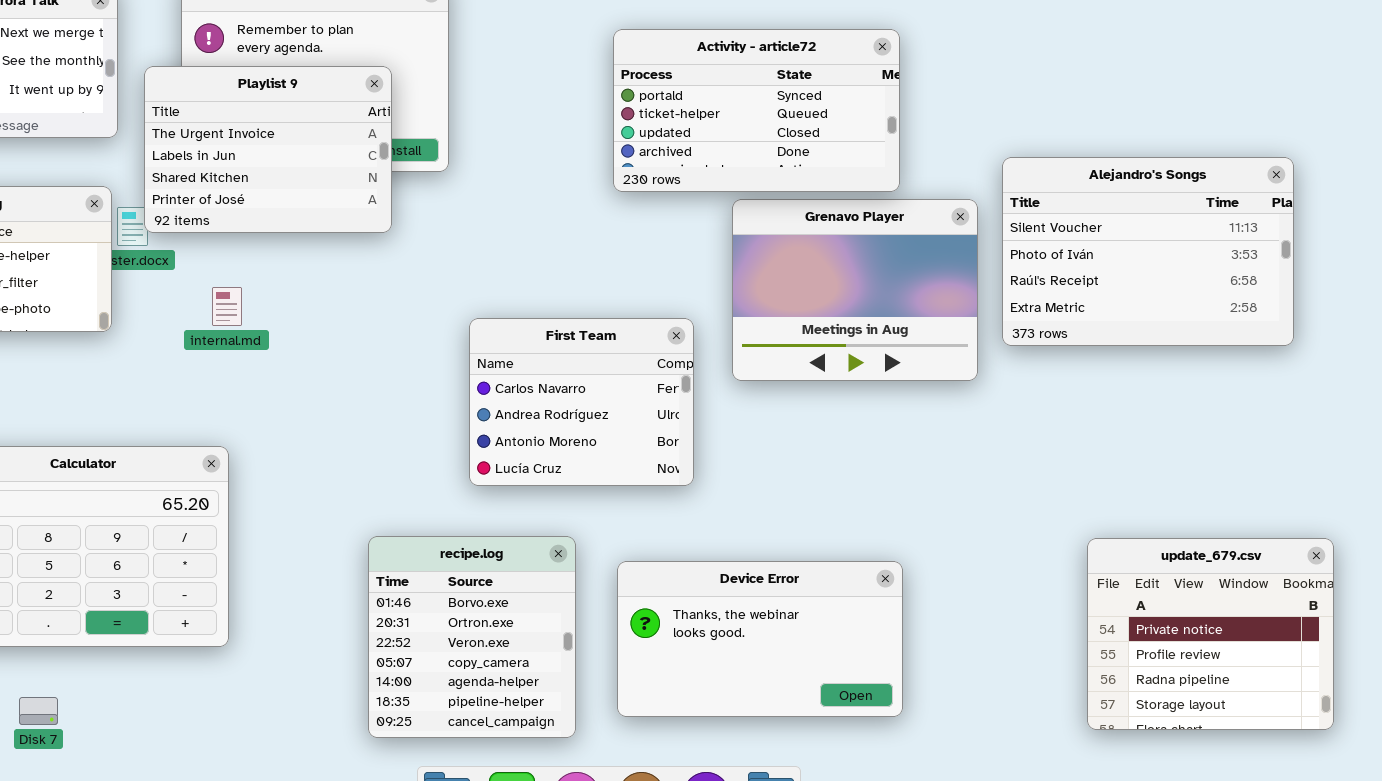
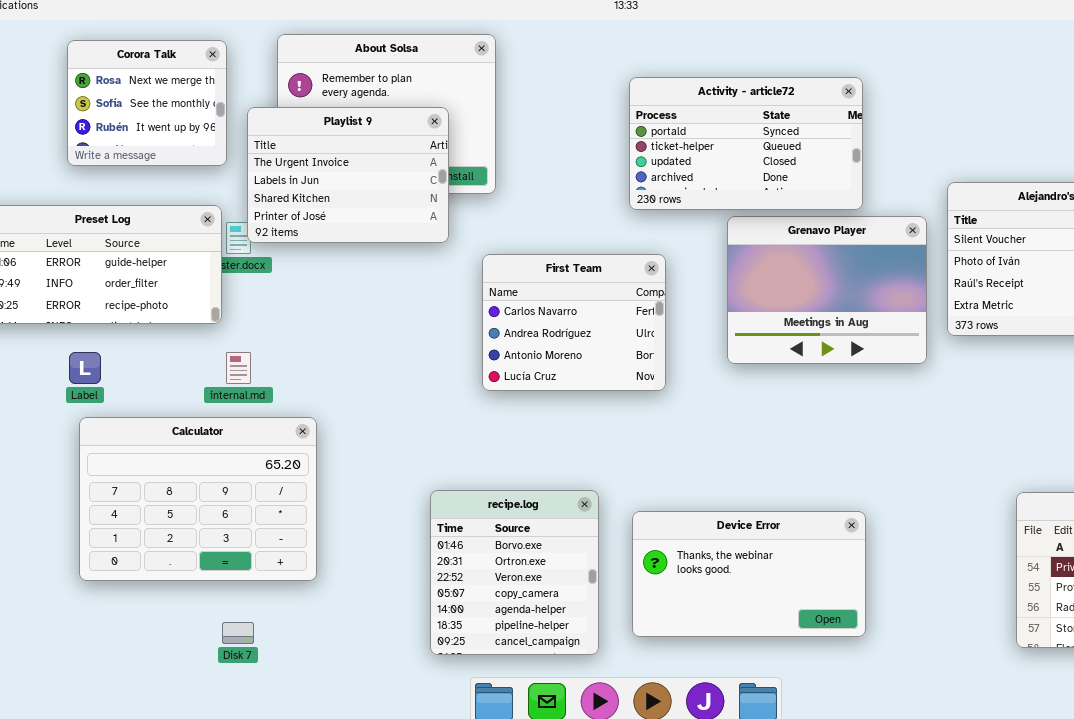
internal.md: [212,287,242,326] -> [226,352,251,384], moved
First Team: [469,318,694,486] -> [482,254,666,391], moved
Disk 7: [19,697,58,725] -> [222,622,254,644], moved

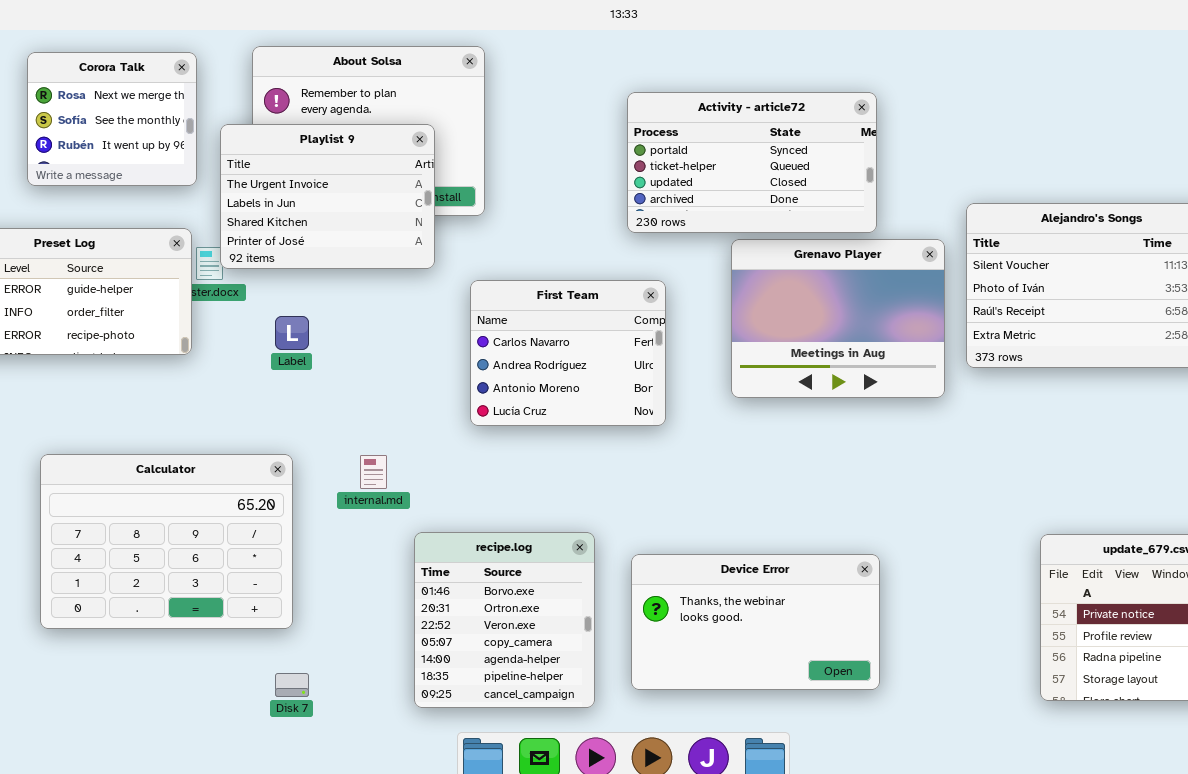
Label: [69,352,101,384] -> [275,316,309,350], moved
internal.md: [226,352,251,384] -> [360,455,387,489], moved
Disk 7: [222,622,254,644] -> [275,673,309,697], moved

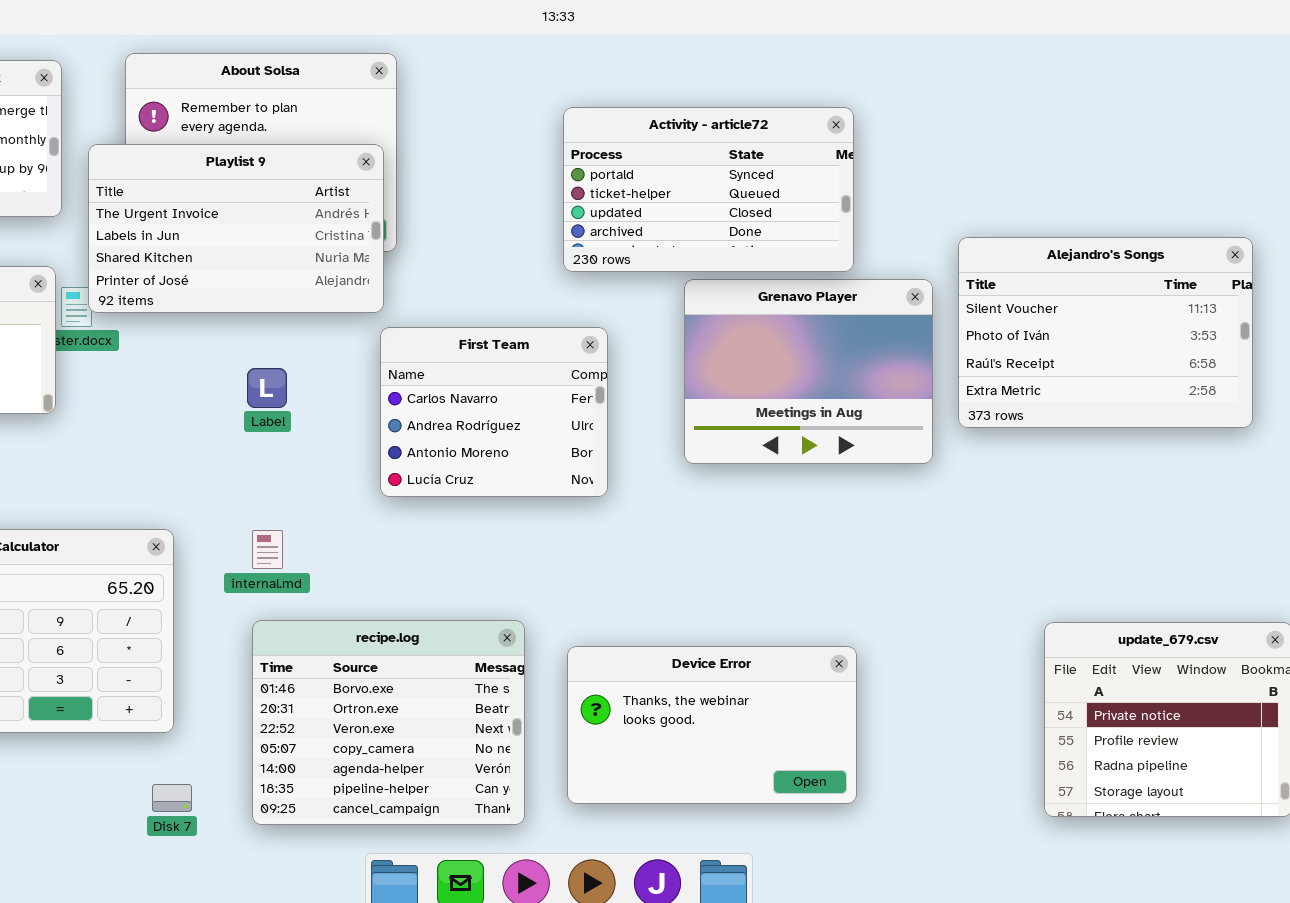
Playlist 9: [220,124,435,269] -> [88,144,384,313], resized
Label: [275,316,309,350] -> [247,368,287,408], moved
recipe.log: [414,532,595,708] -> [252,620,525,825], resized

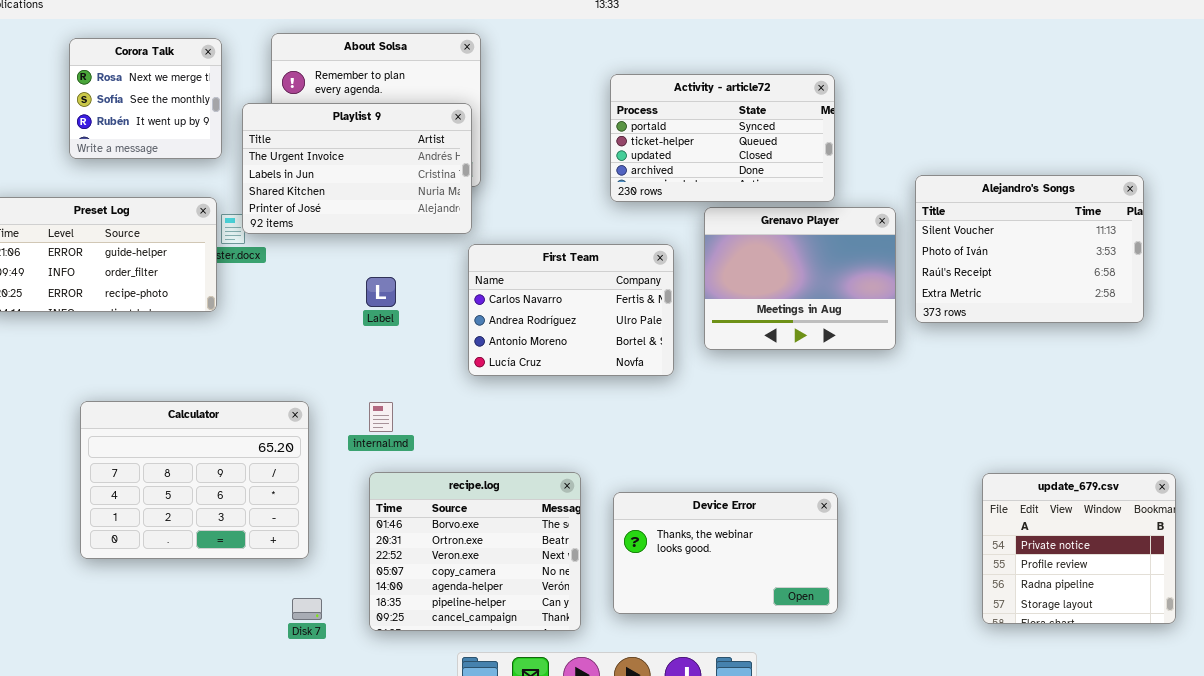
First Team: [380,327,608,497] -> [468,244,674,376], resized

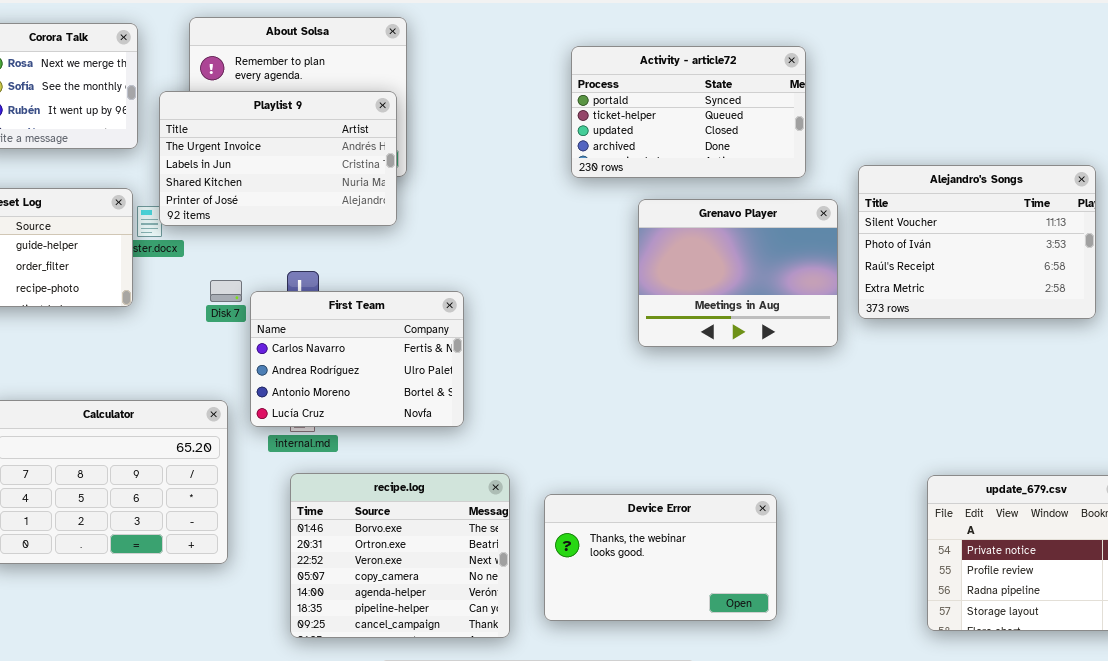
Activity - article72: [610,74,835,202] -> [571,46,806,178], moved
First Team: [468,244,674,376] -> [250,291,464,427], moved
Disk 7: [292,598,322,620] -> [210,280,242,302], moved

